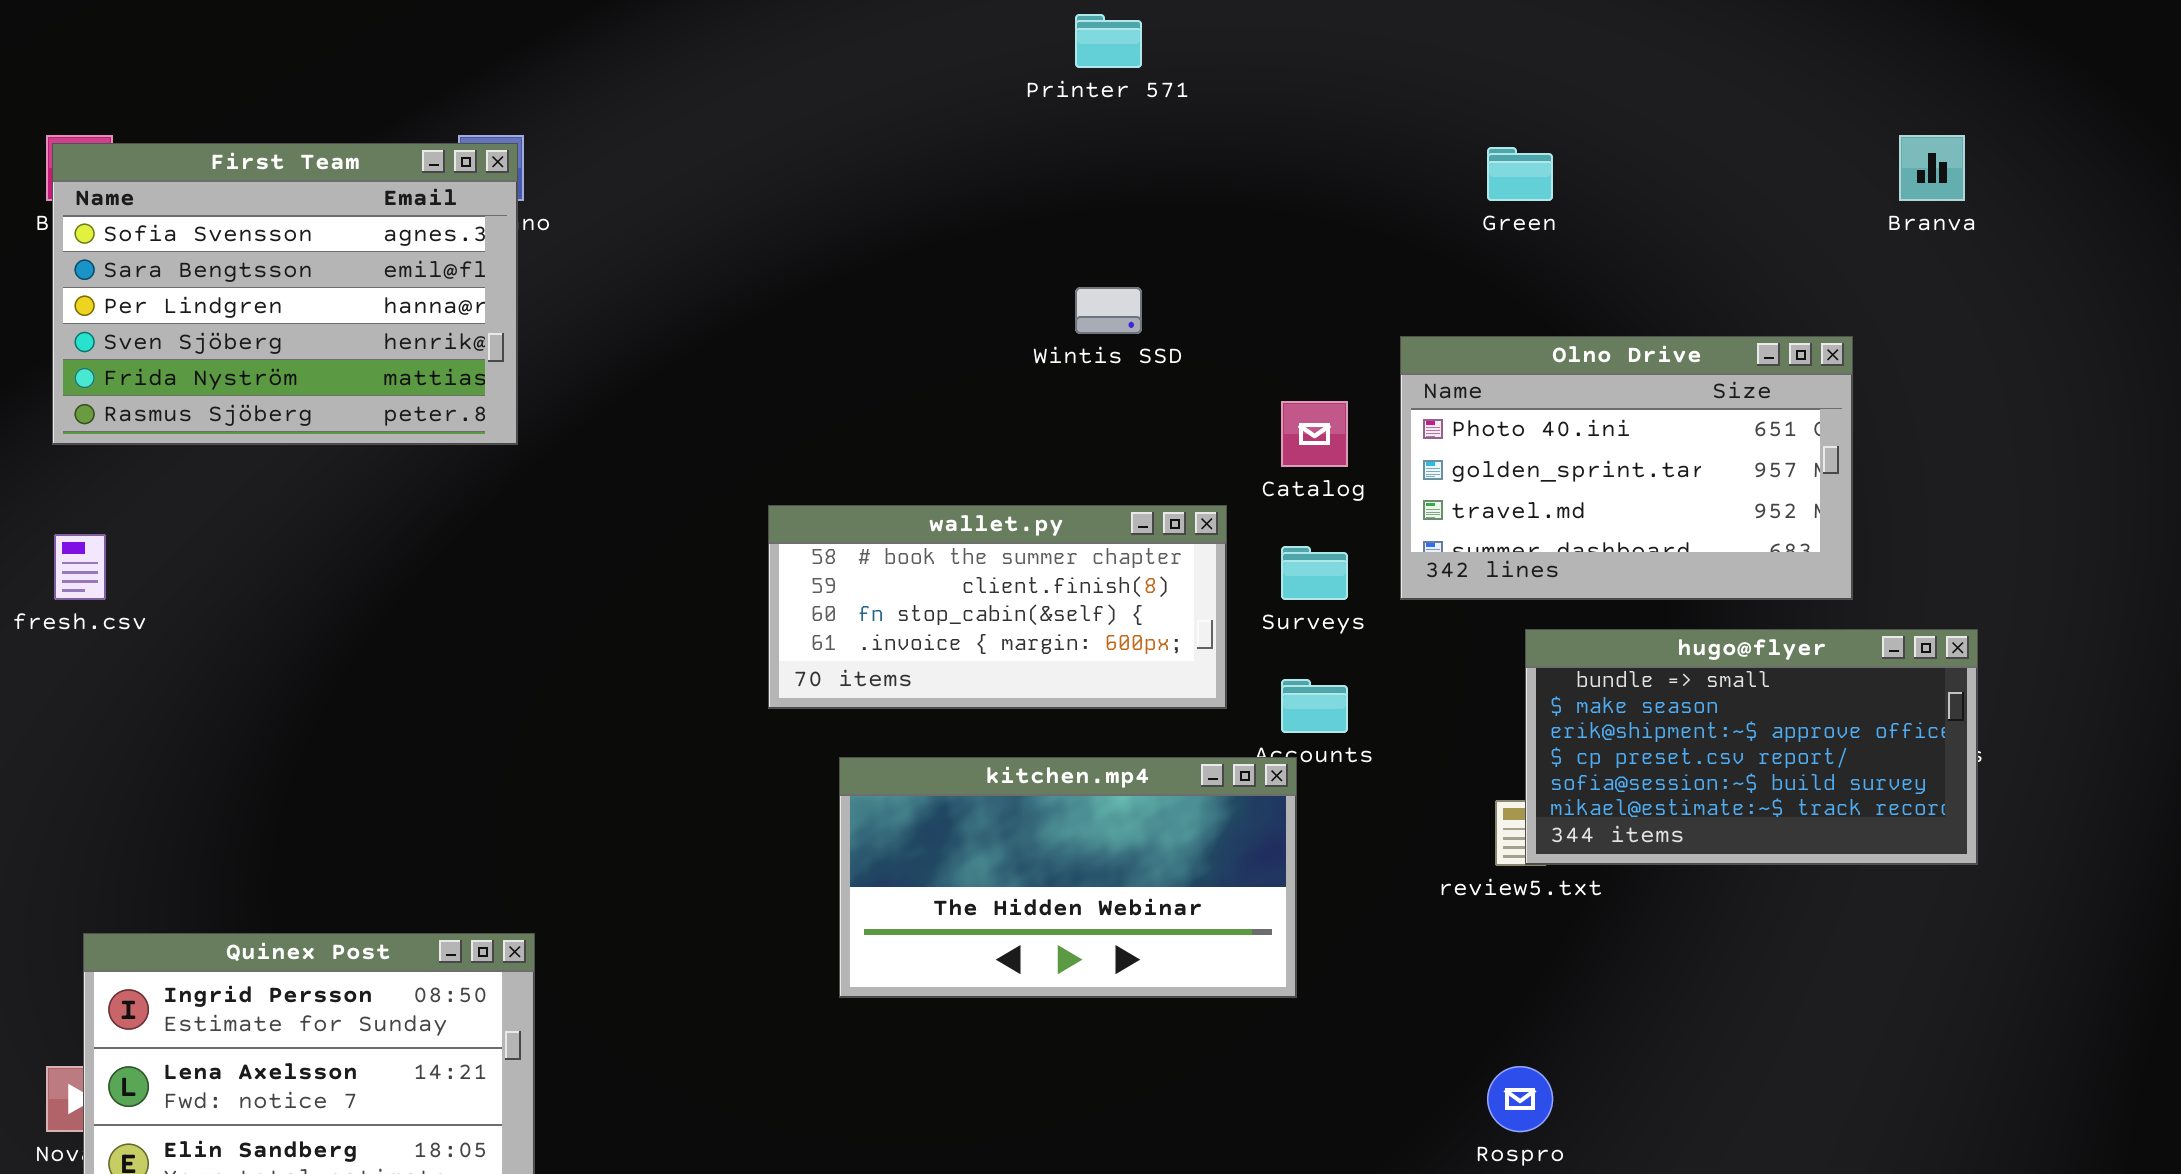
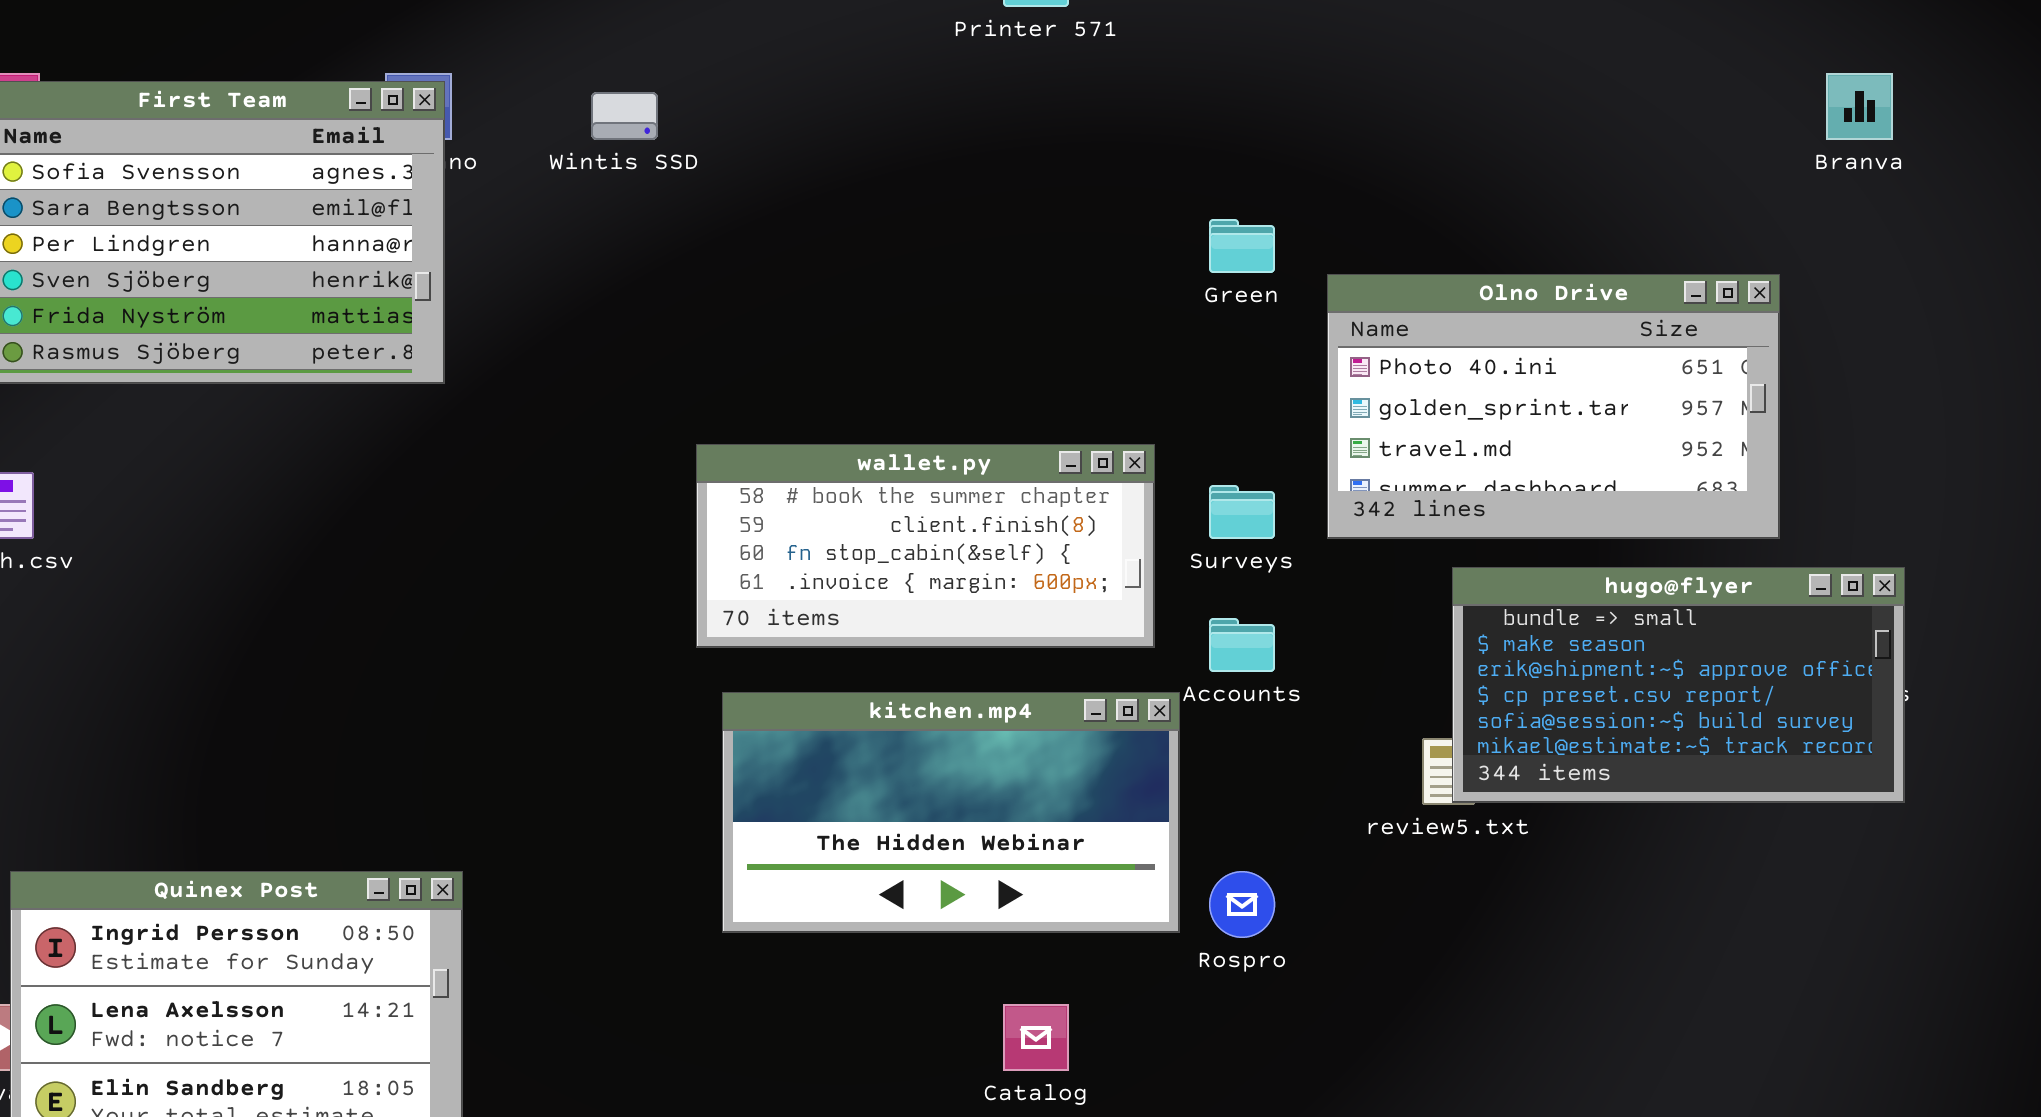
Green: [1487,147,1553,201] -> [1209,219,1275,273], moved
Wintis SSD: [1075,287,1142,334] -> [591,92,658,140], moved
Catalog: [1281,401,1348,467] -> [1003,1004,1069,1071], moved
kitchen.mp4: [839,757,1297,998] -> [722,692,1180,933], moved
Rospro: [1487,1066,1553,1132] -> [1209,871,1275,938], moved

